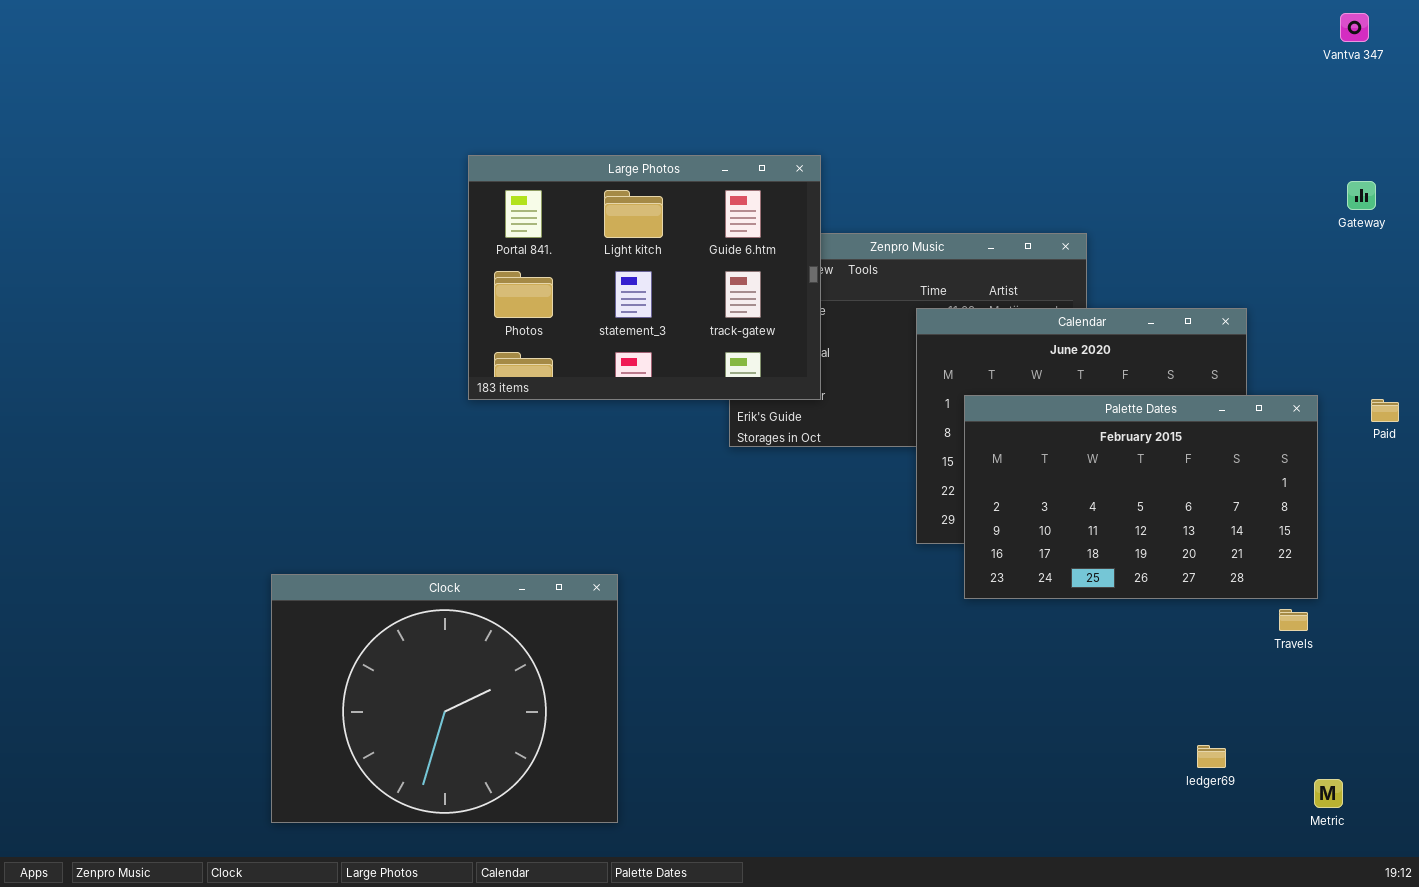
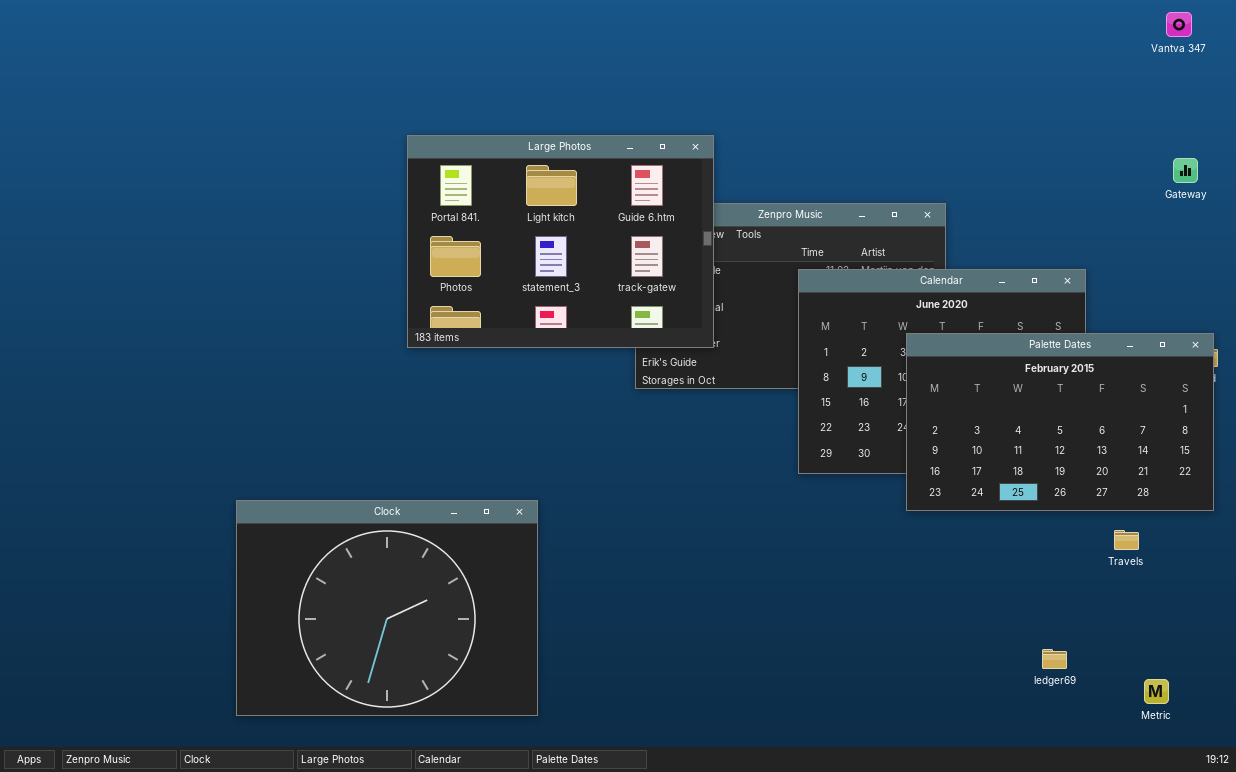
Palette Dates: [964,395,1318,599] -> [906,333,1214,511], moved

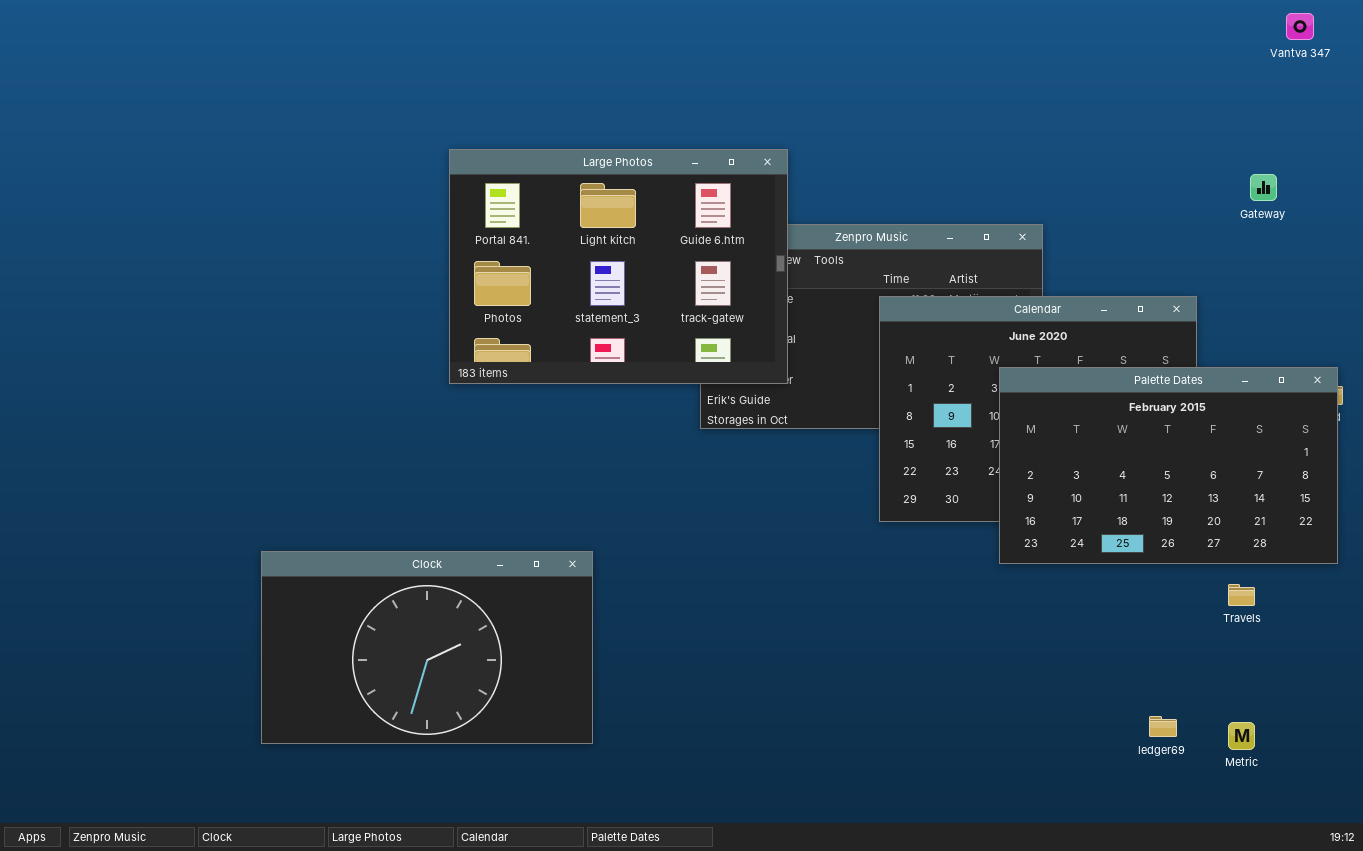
Gateway: [1173,158,1198,183] -> [1250,174,1277,201], moved
Clock: [236,500,538,716] -> [261,551,593,744], resized
Metric: [1144,679,1169,704] -> [1228,722,1255,750], moved

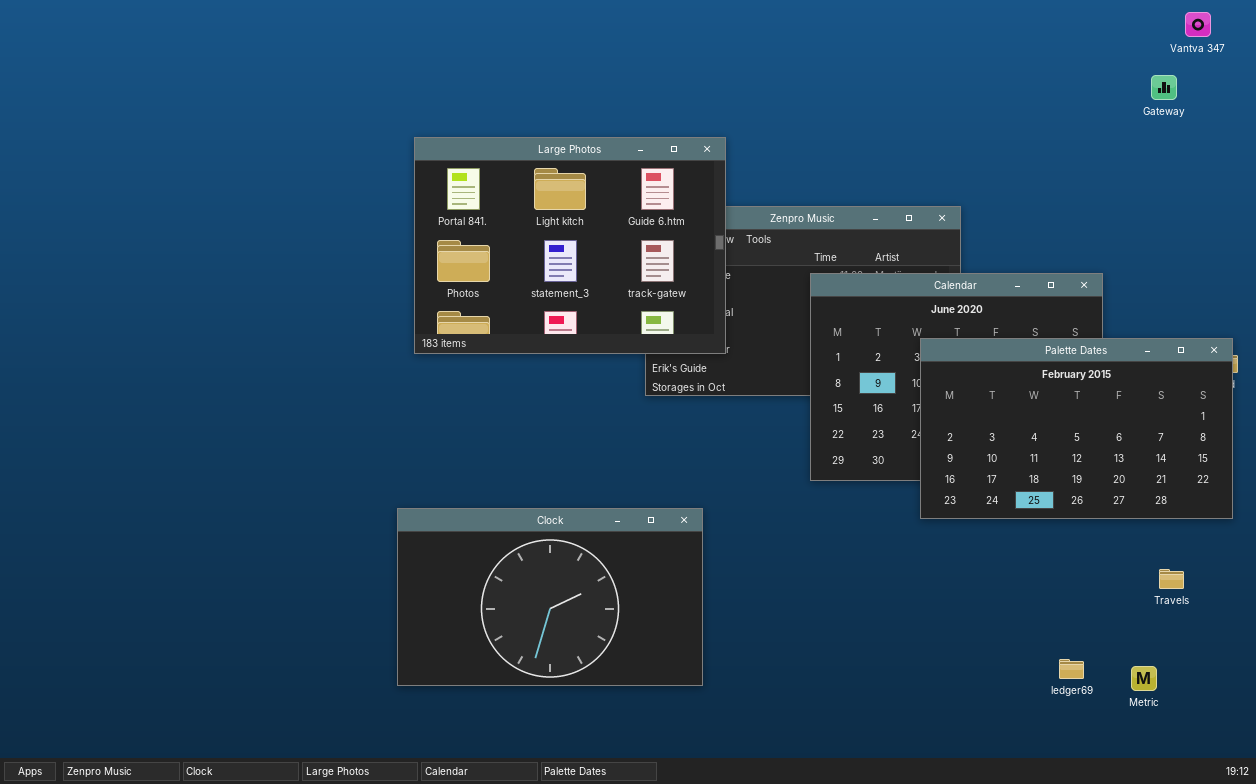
Gateway: [1250,174,1277,201] -> [1151,75,1177,100], moved
Clock: [261,551,593,744] -> [397,508,703,686], moved
Travels: [1228,584,1255,606] -> [1159,569,1184,589], moved

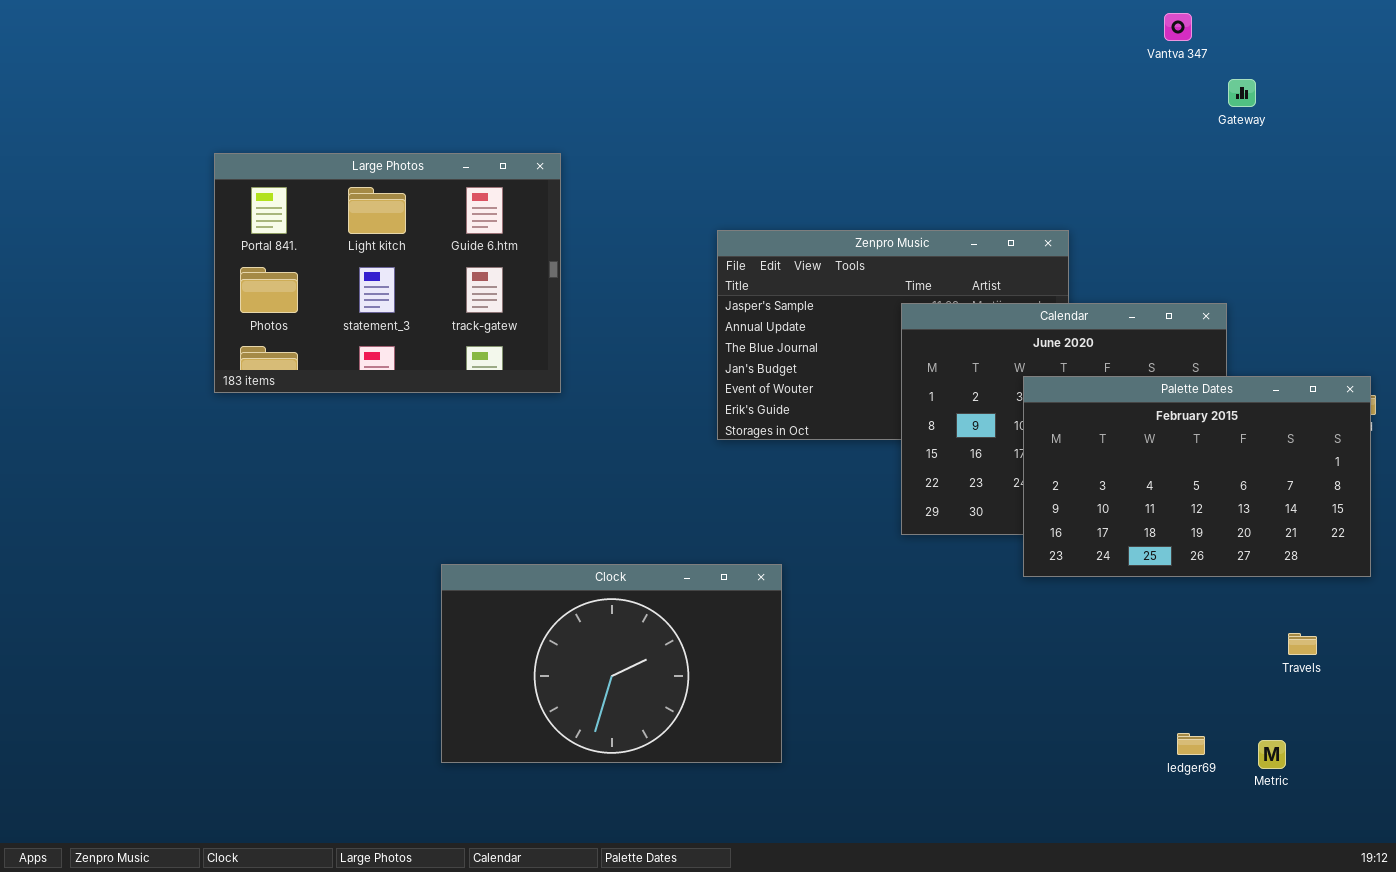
Vantva 347: [1185,12,1211,37] -> [1164,13,1192,41], moved
Gateway: [1151,75,1177,100] -> [1228,79,1256,107], moved
Large Photos: [414,137,726,354] -> [214,153,561,393], moved

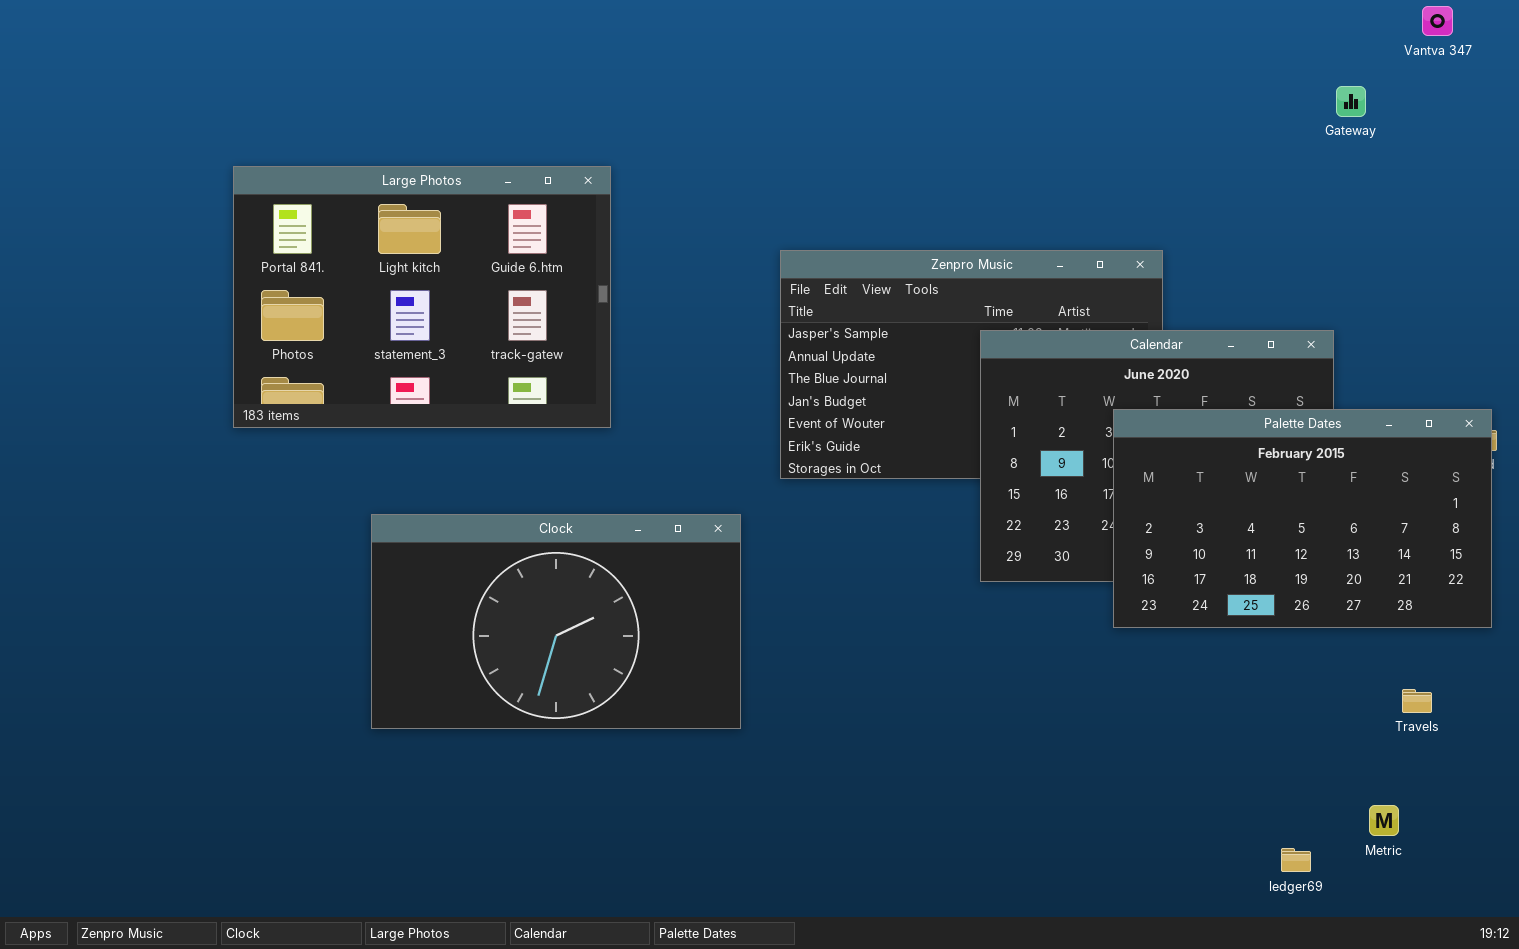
Vantva 347: [1164,13,1192,41] -> [1422,6,1453,36], moved
Clock: [441,564,782,763] -> [371,514,741,729], moved
ledger69: [1177,733,1205,755] -> [1281,848,1311,872], moved

